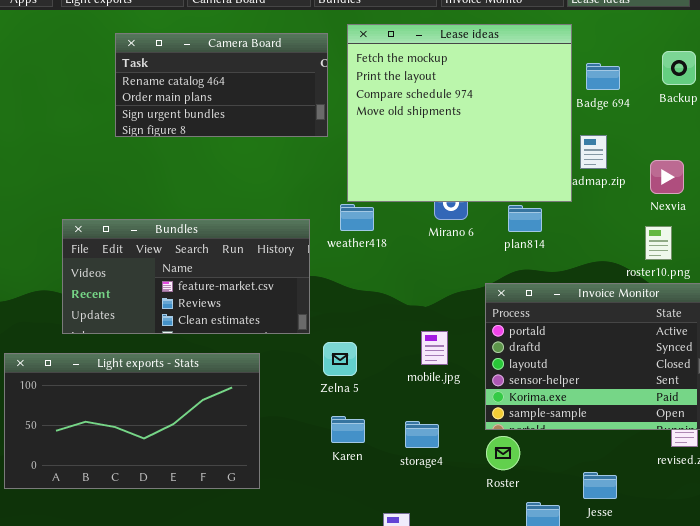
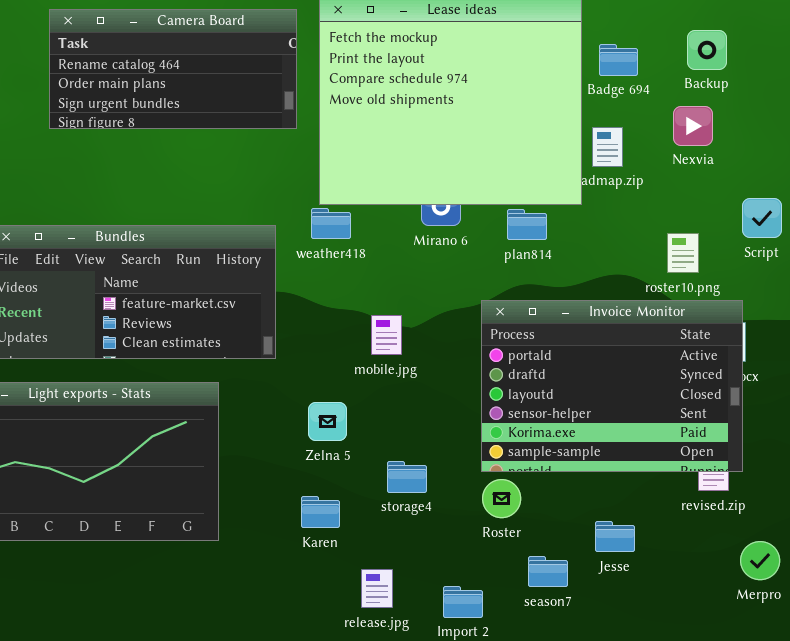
Nexvia: [650,160,684,194] -> [673,106,713,146], moved
mobile.jpg: [421,331,448,365] -> [371,315,402,355], moved
Zelna 5: [323,342,357,376] -> [308,402,347,441], moved
Karen: [331,416,365,443] -> [301,496,340,528], moved

